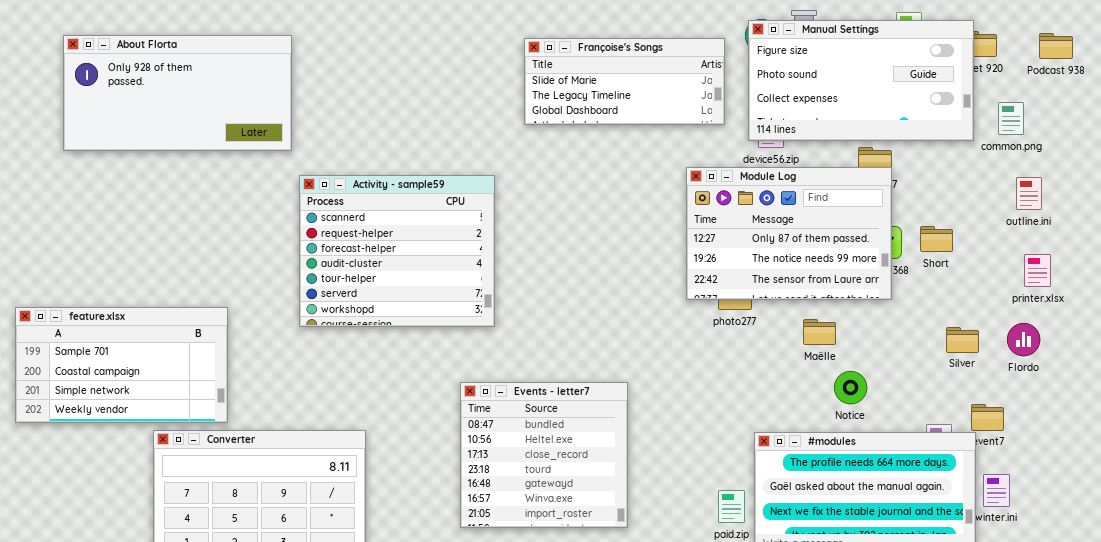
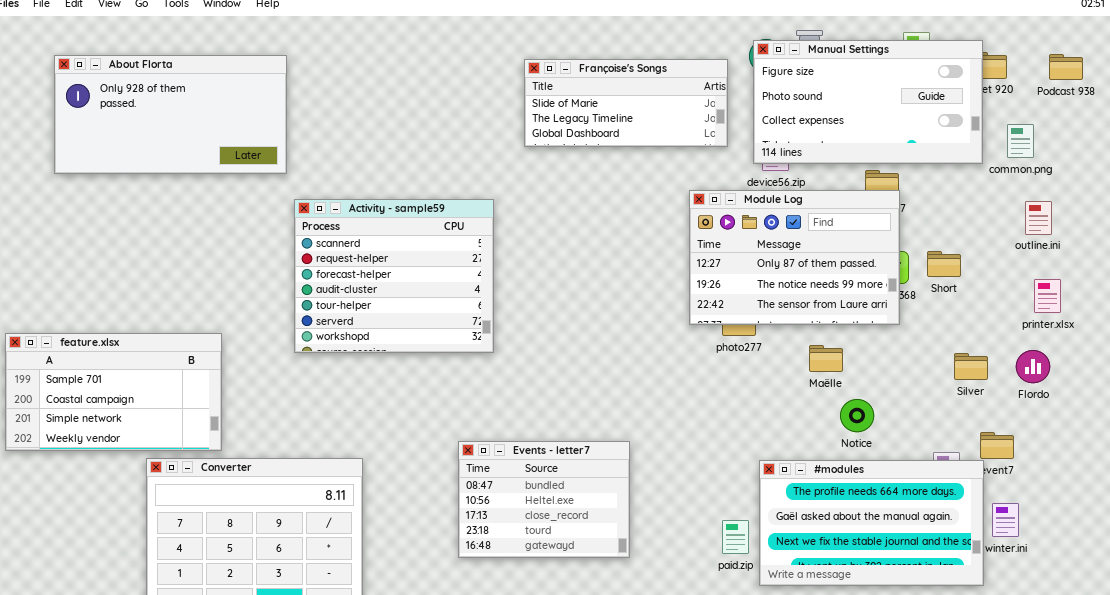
Events - letter7: [460,382,628,528] -> [458,441,630,558], resized

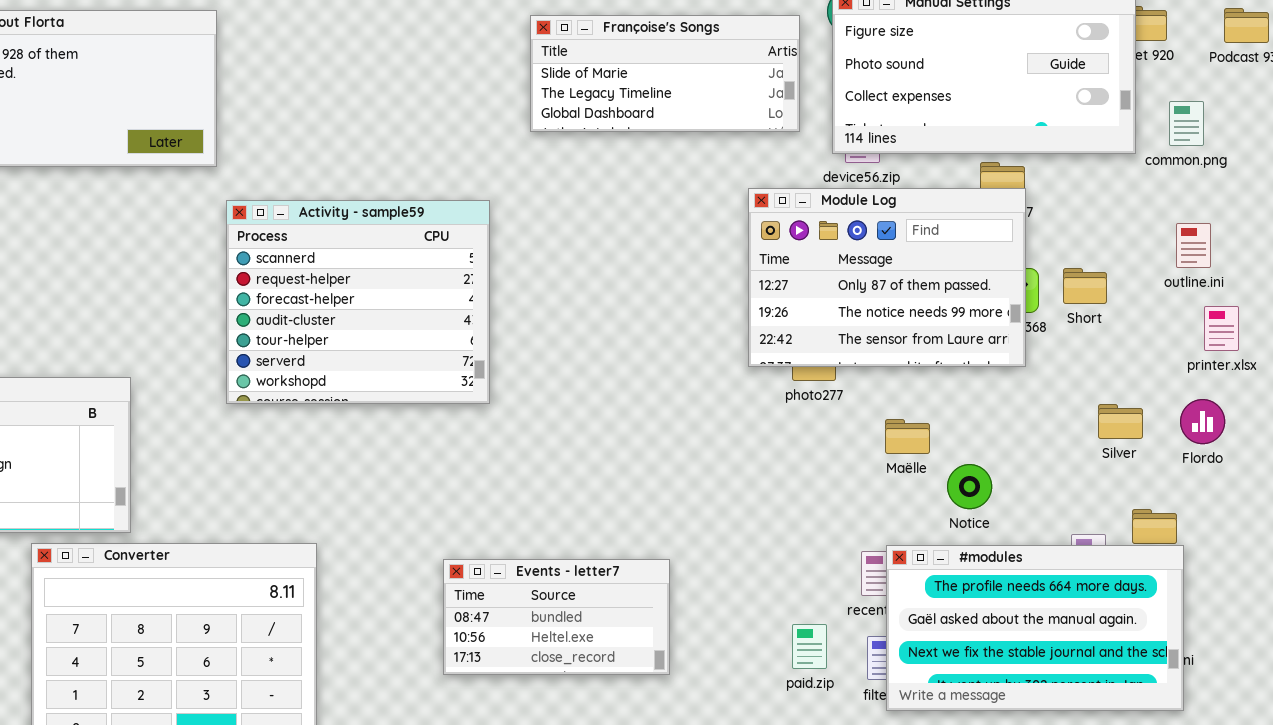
outline.ini: [1025,201,1052,235] -> [1176,223,1211,268], moved
Maëlle: [809,345,843,372] -> [885,419,930,454], moved
Events - letter7: [458,441,630,558] -> [443,559,670,675], resized
#modules: [759,460,984,586] -> [886,545,1184,711], moved

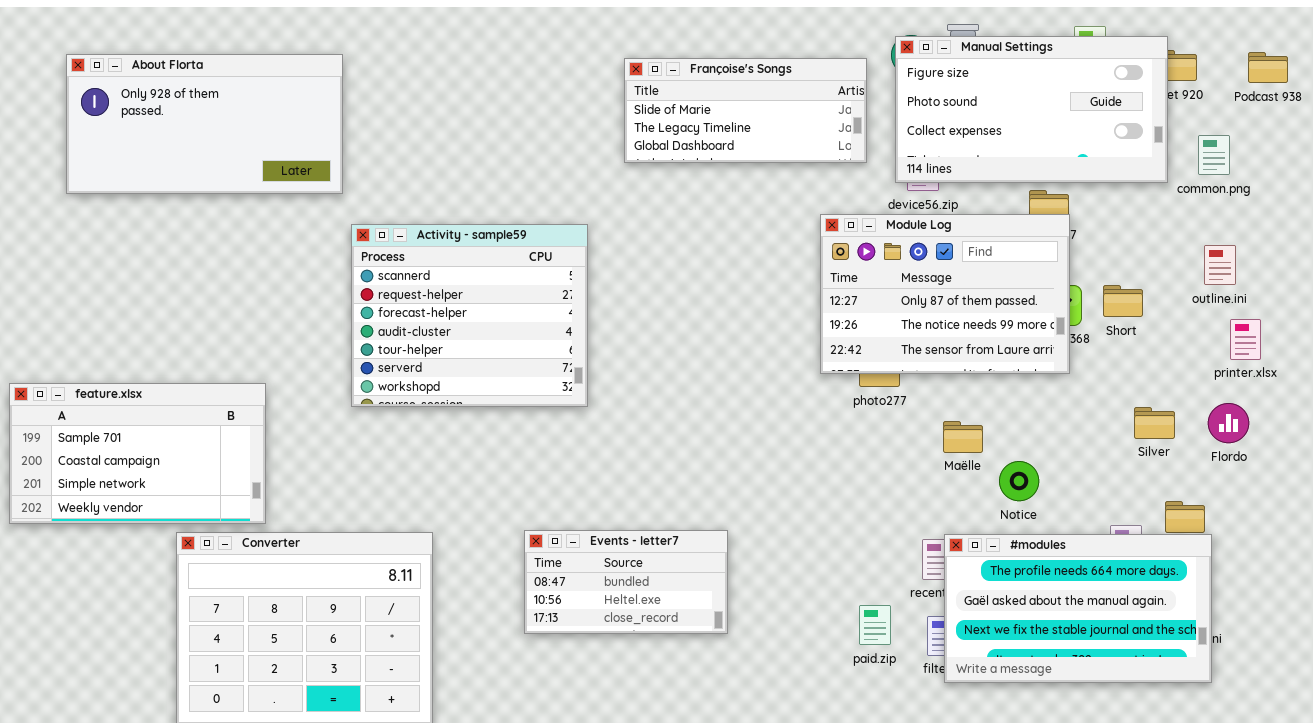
Events - letter7: [443,559,670,675] -> [524,530,728,634], moved

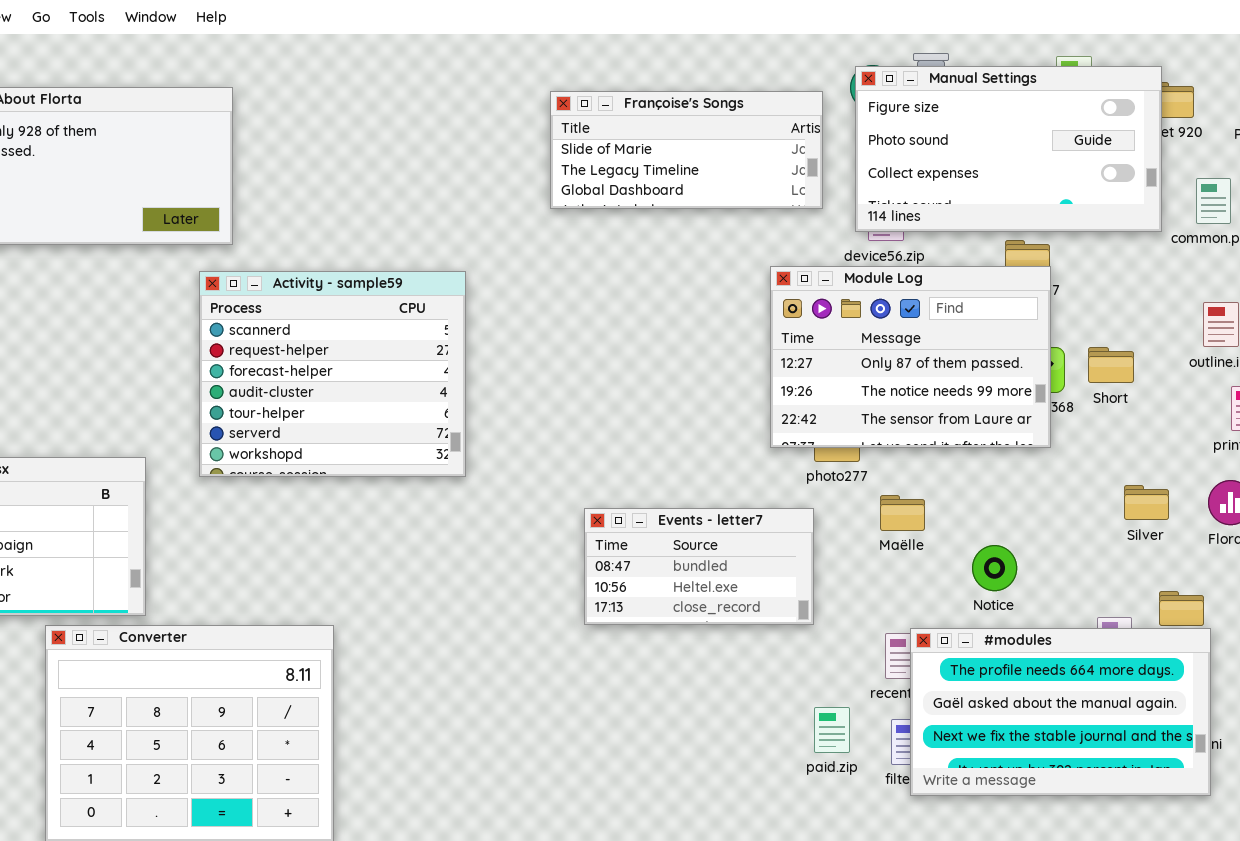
Activity - sample59: [351,224,588,407] -> [199,271,466,477], moved
Maëlle: [943,421,983,453] -> [880,495,925,531], moved
Events - letter7: [524,530,728,634] -> [584,508,814,625], moved

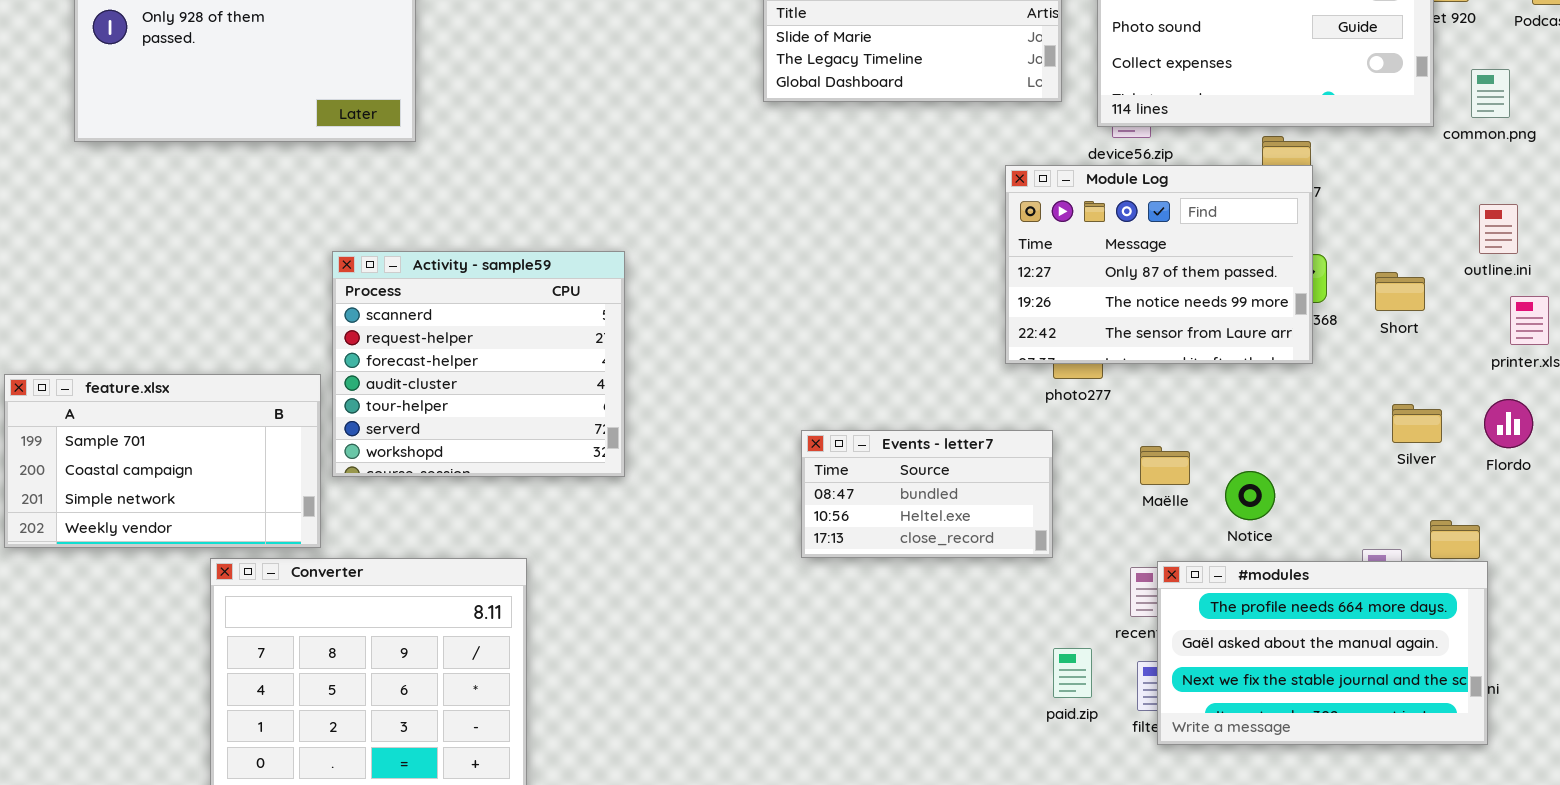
Activity - sample59: [199,271,466,477] -> [332,251,625,477], moved
Short: [1088,347,1134,383] -> [1375,272,1425,311], moved
Maëlle: [880,495,925,531] -> [1140,446,1190,485], moved

